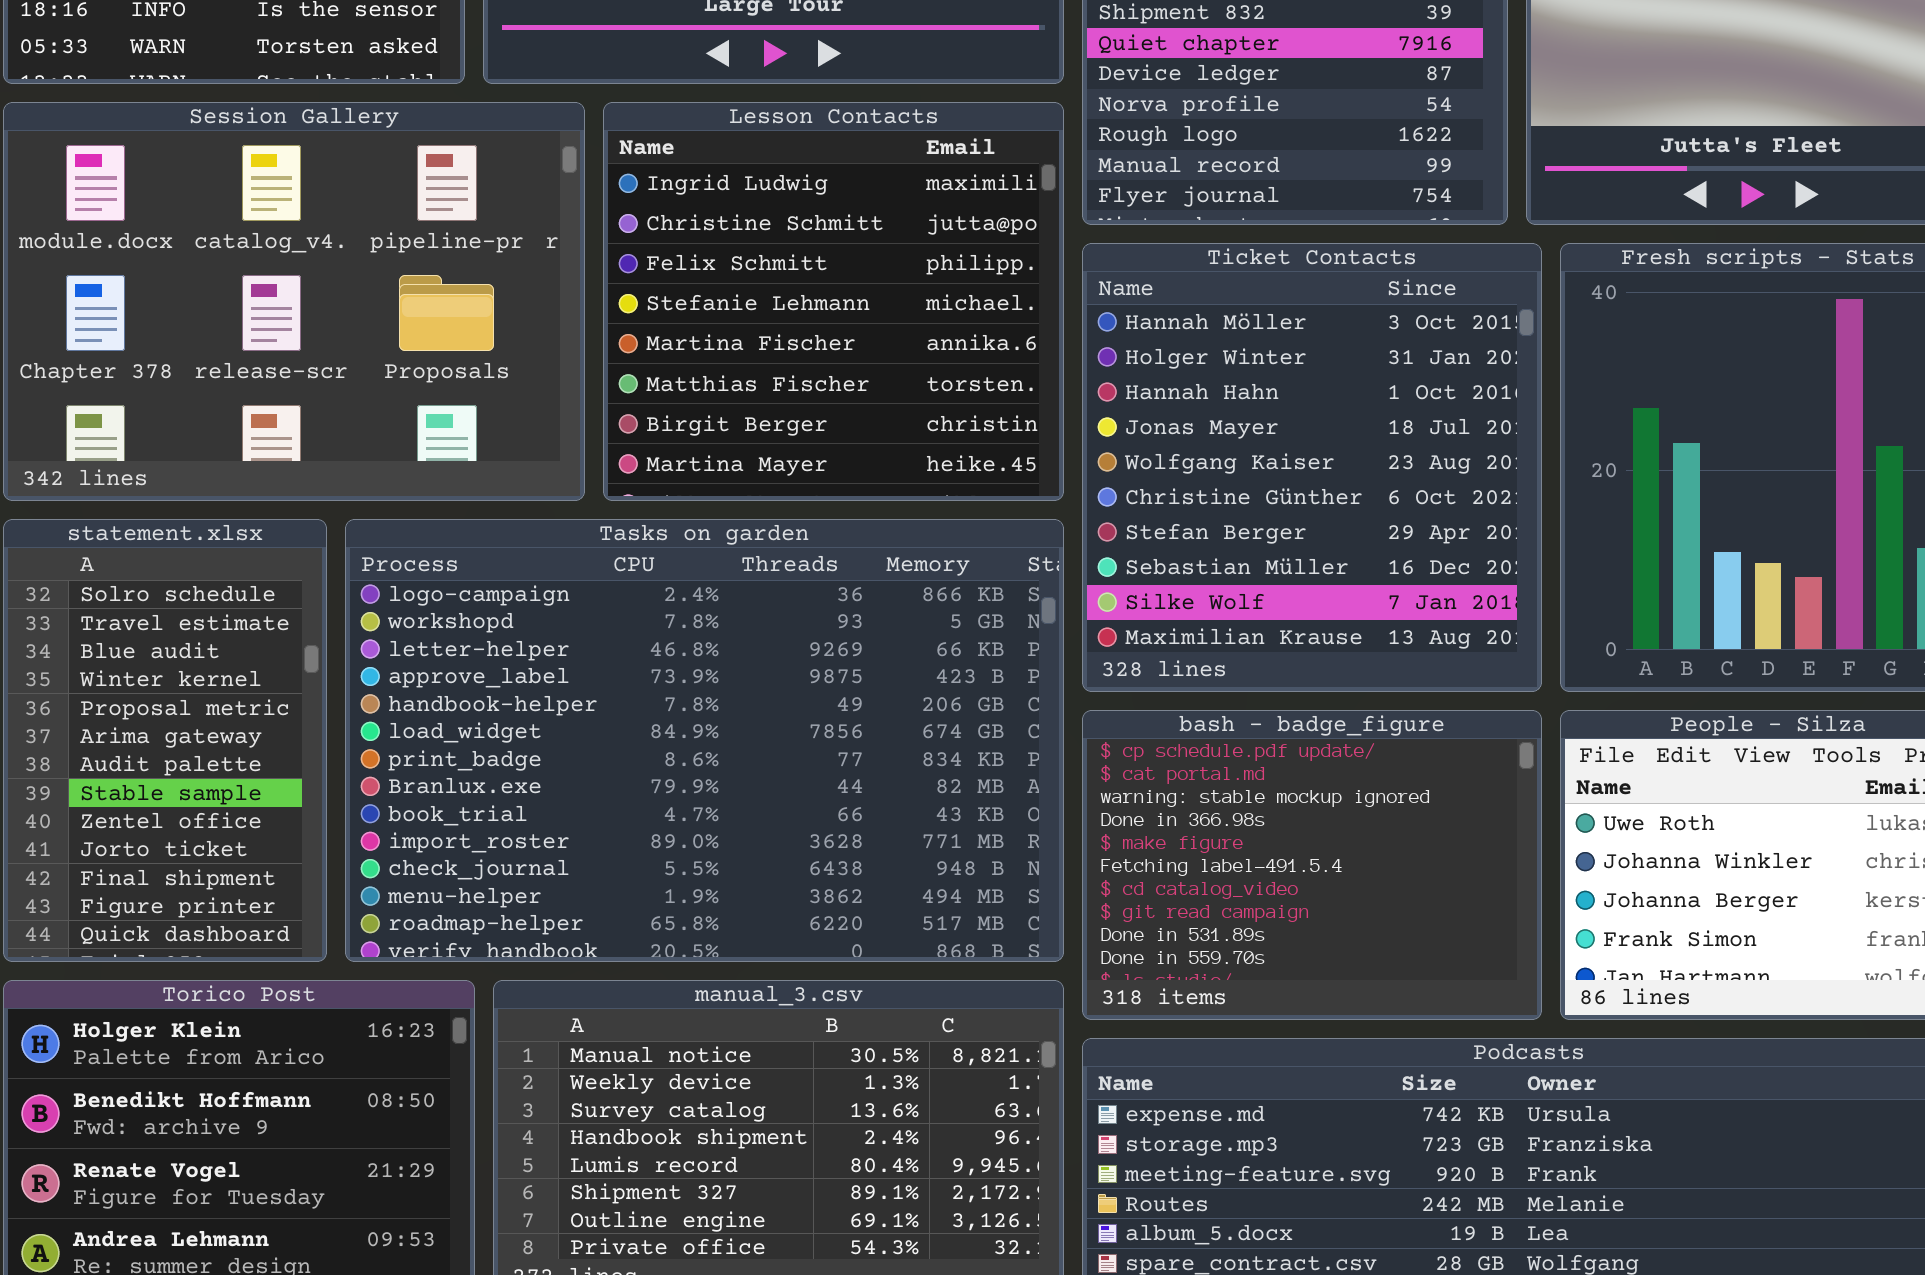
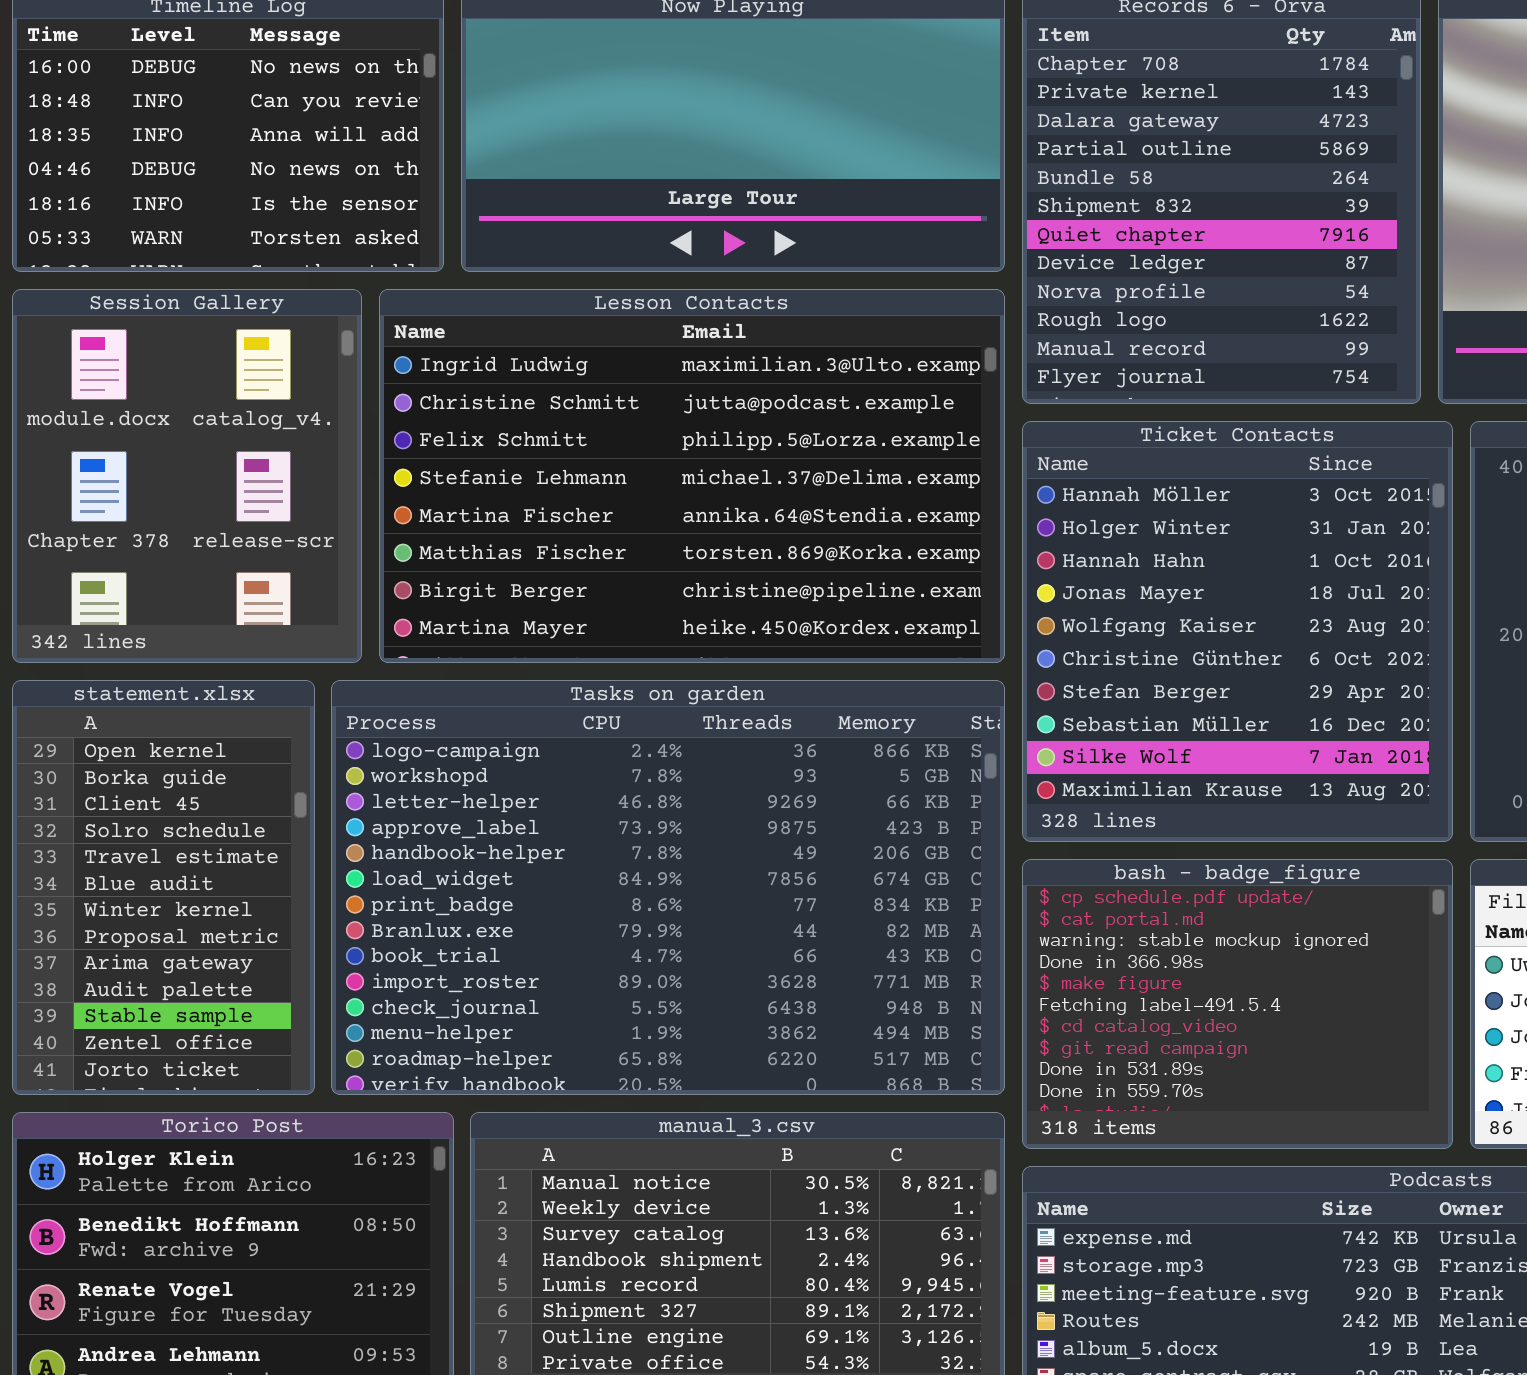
Session Gallery: [3,102,585,501] -> [12,289,362,663], resized
Lesson Contacts: [603,102,1064,501] -> [379,289,1005,663], resized
statement.xlsx: [3,519,327,962] -> [12,680,315,1095], scrolled up 3 rows

